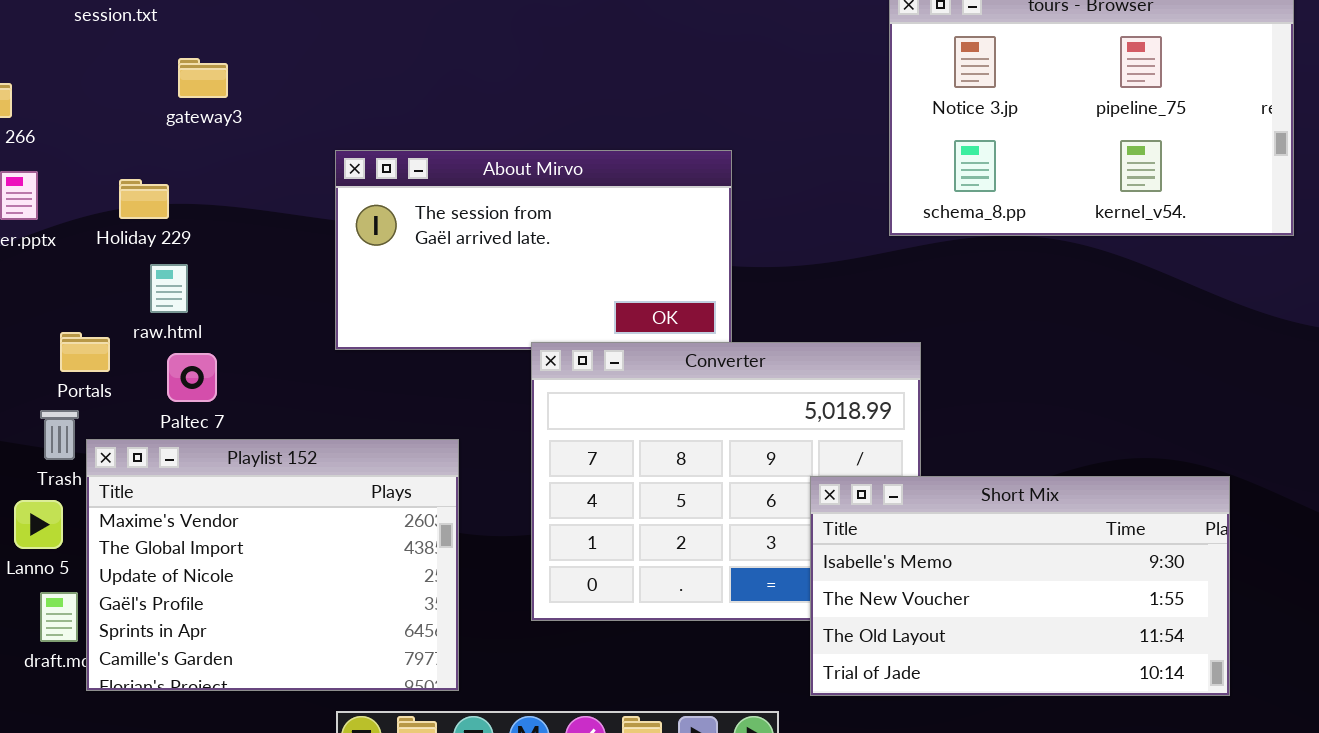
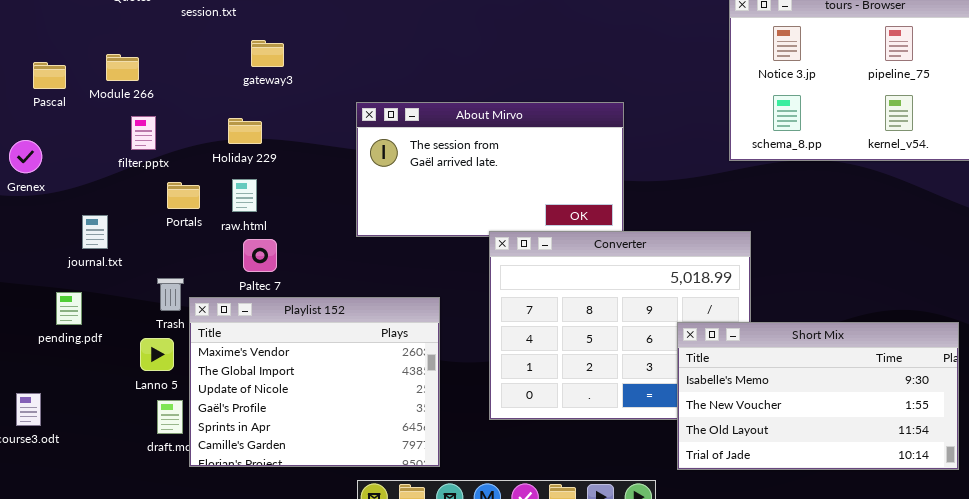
Holiday 229: [119,179,169,219] -> [228,118,262,144], moved
Portals: [60,332,110,372] -> [167,182,200,209], moved

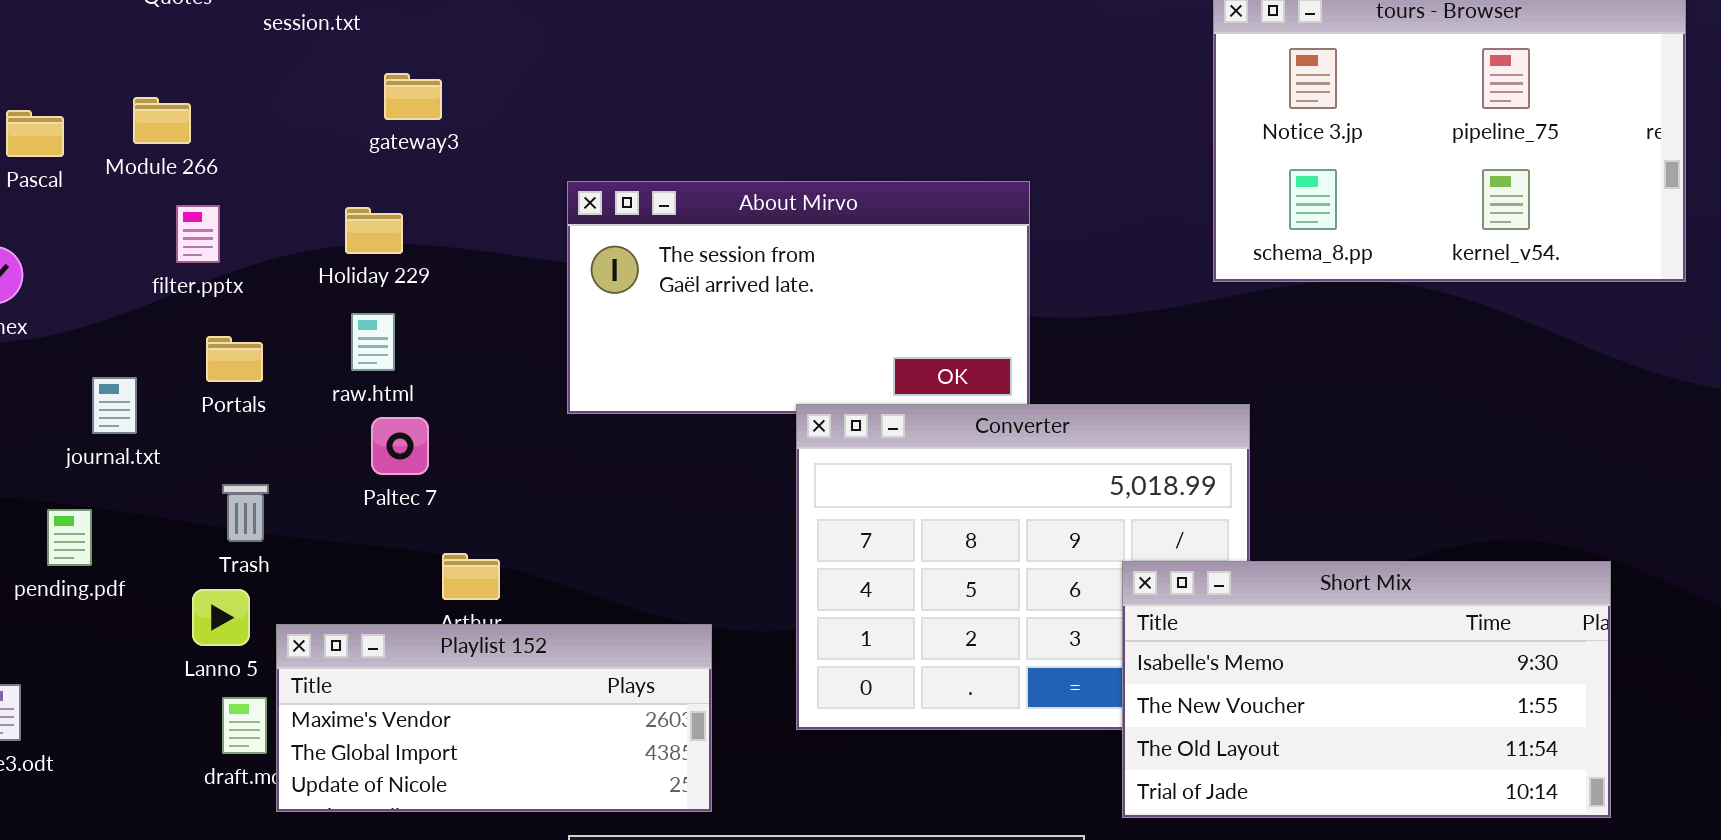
Portals: [167,182,200,209] -> [206,336,263,382], moved
Playlist 152: [189,297,440,467] -> [276,624,712,812], resized

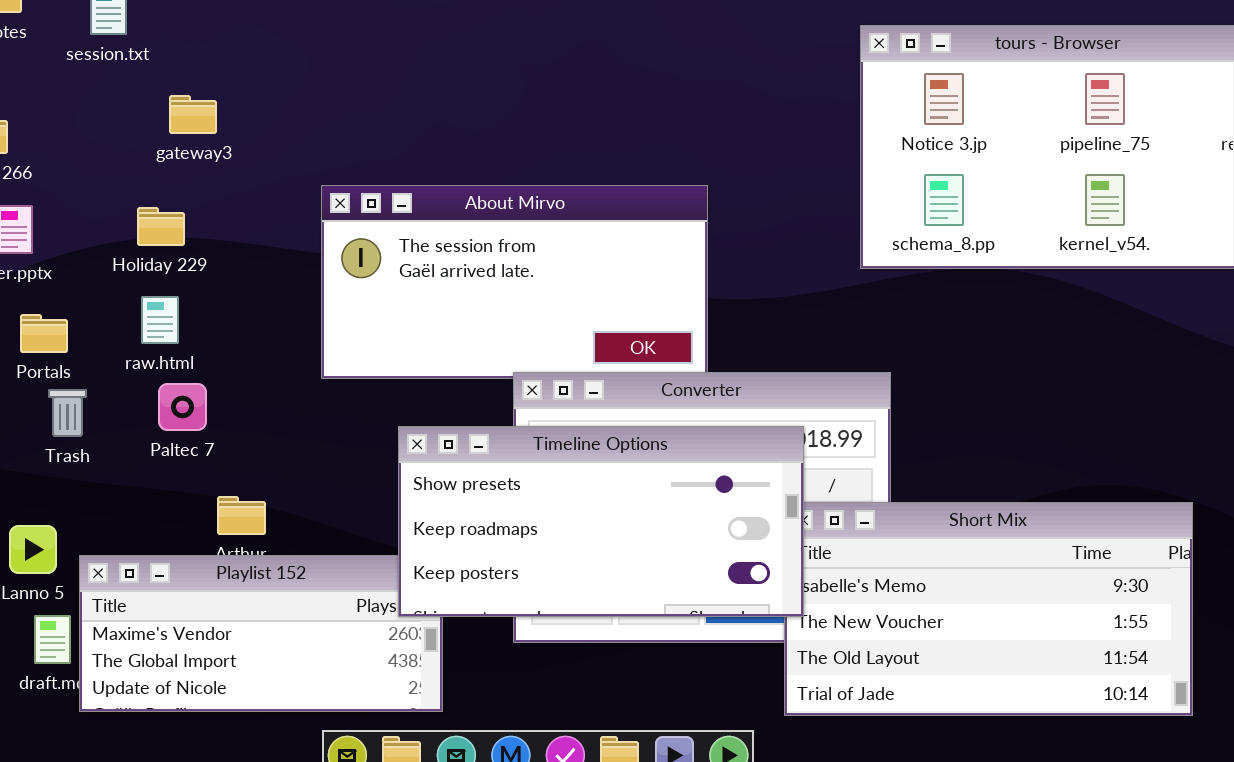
Timeline Options: none -> [398,426,804,617], opened
Trash: [222,484,269,542] -> [48,389,87,437], moved

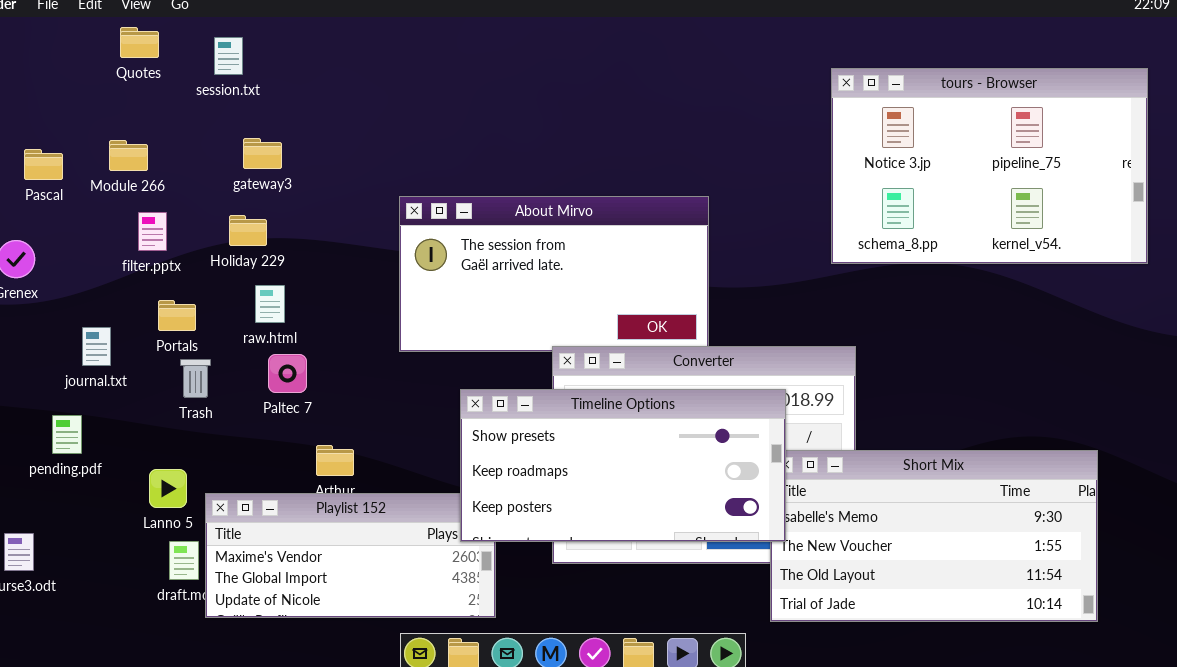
gateway3: [169,95,217,134] -> [243,138,282,169], moved
Holiday 229: [137,207,185,246] -> [229,215,267,246], moved

